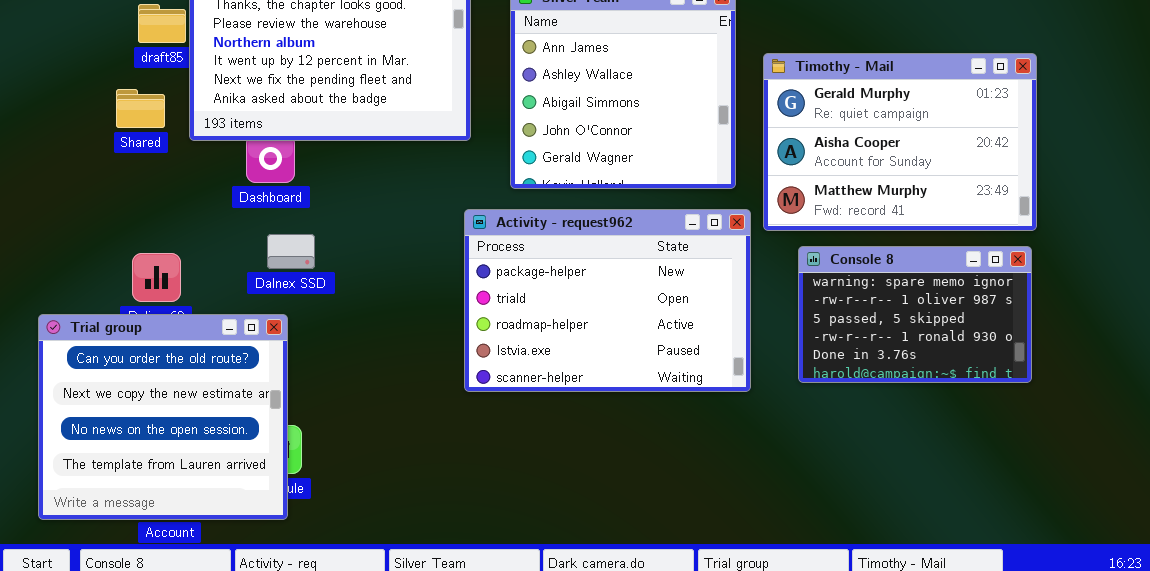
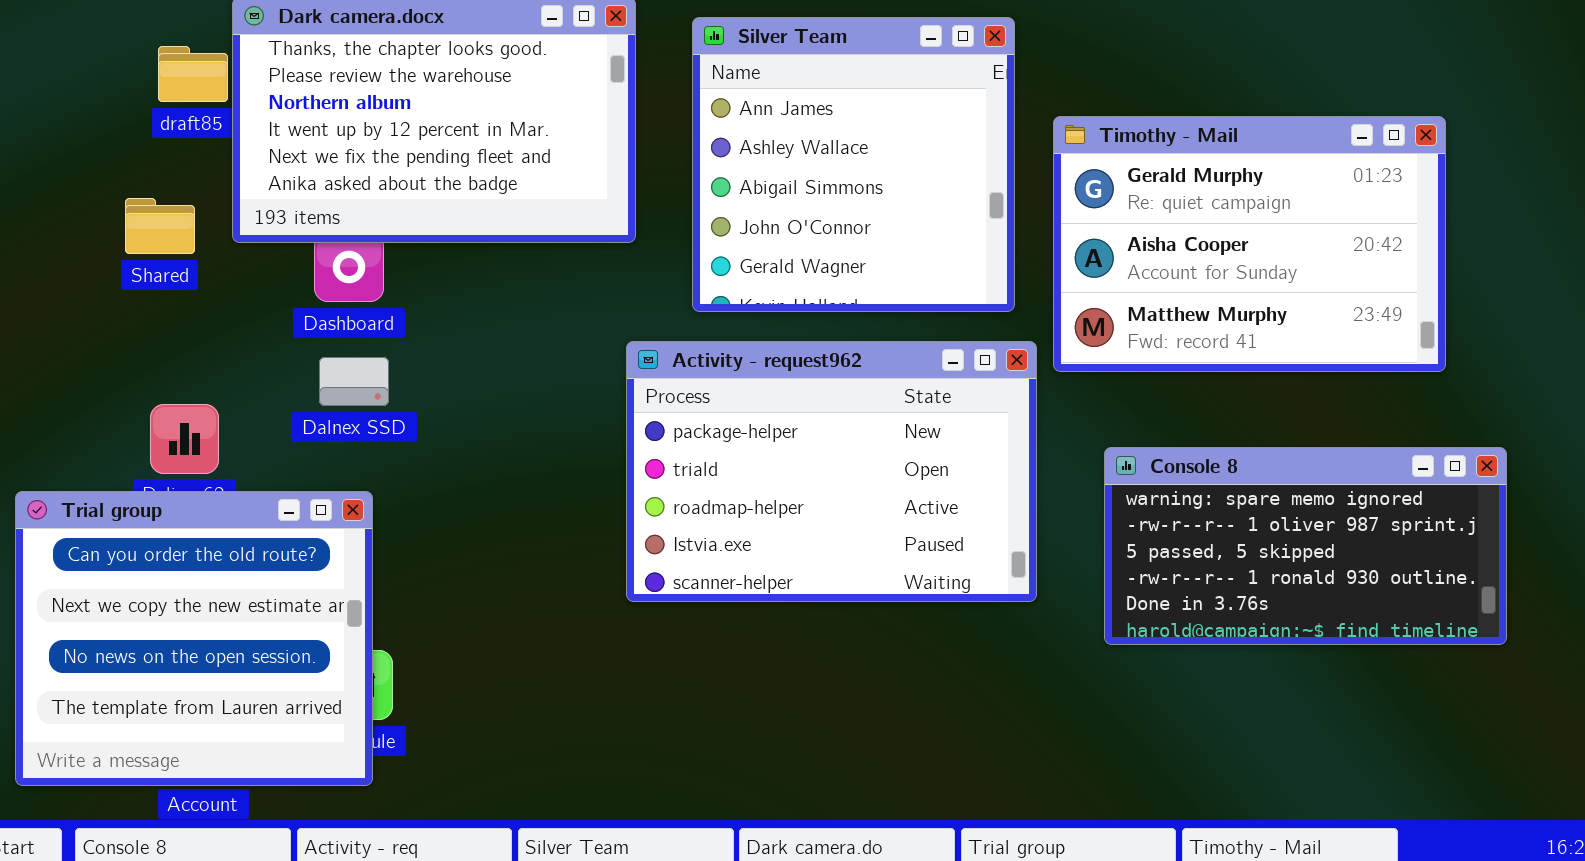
Shared: [116,89,165,128] -> [125,198,195,254], moved
Dalnex SSD: [267,234,315,269] -> [319,357,389,406], moved
Console 8: [798,246,1032,383] -> [1104,447,1507,645], moved, resized

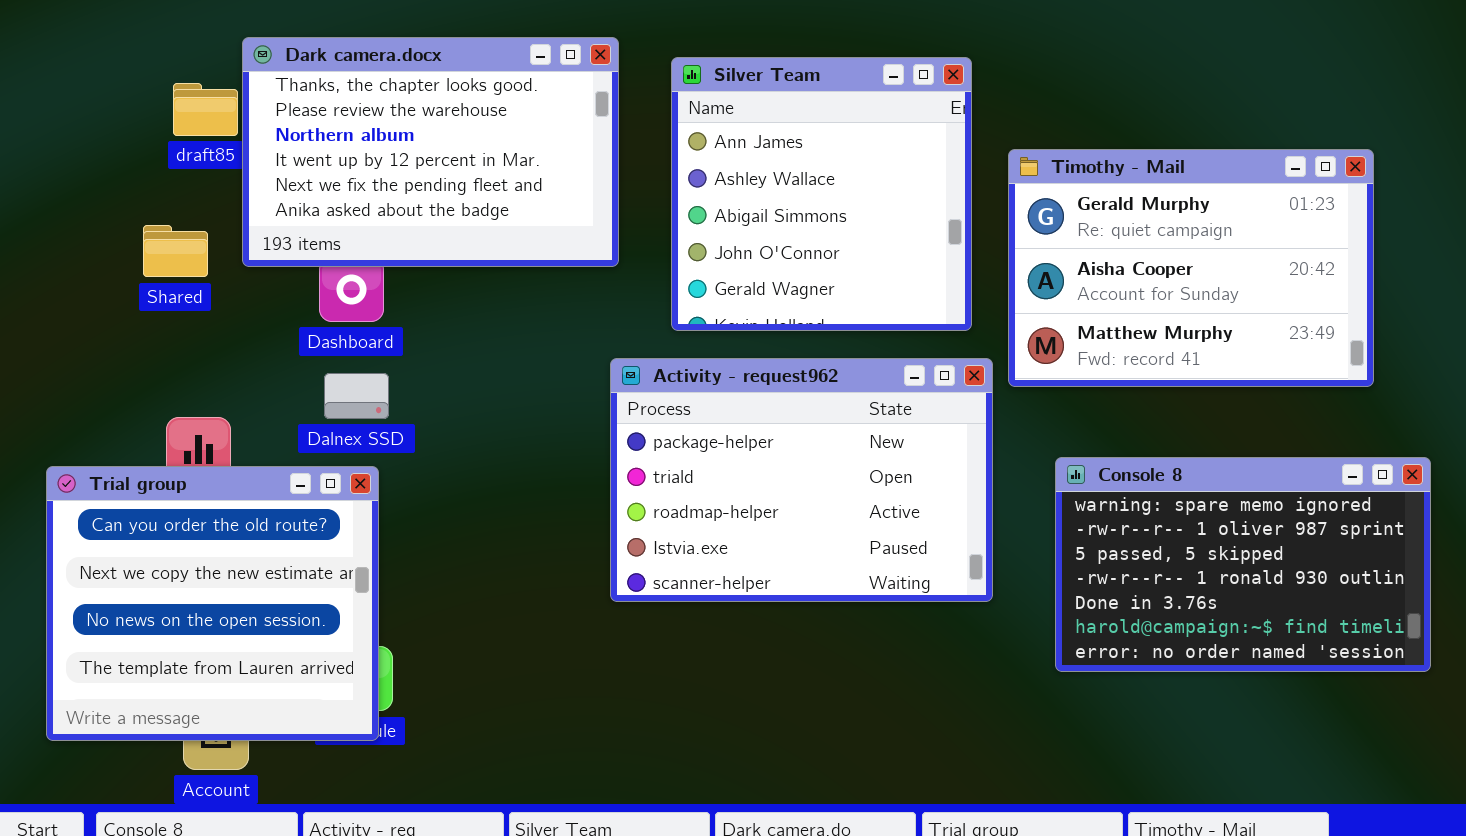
Console 8: [1104,447,1507,645] -> [1055,457,1431,672], resized
Trial group: [15,491,373,786] -> [46,466,379,741], moved

